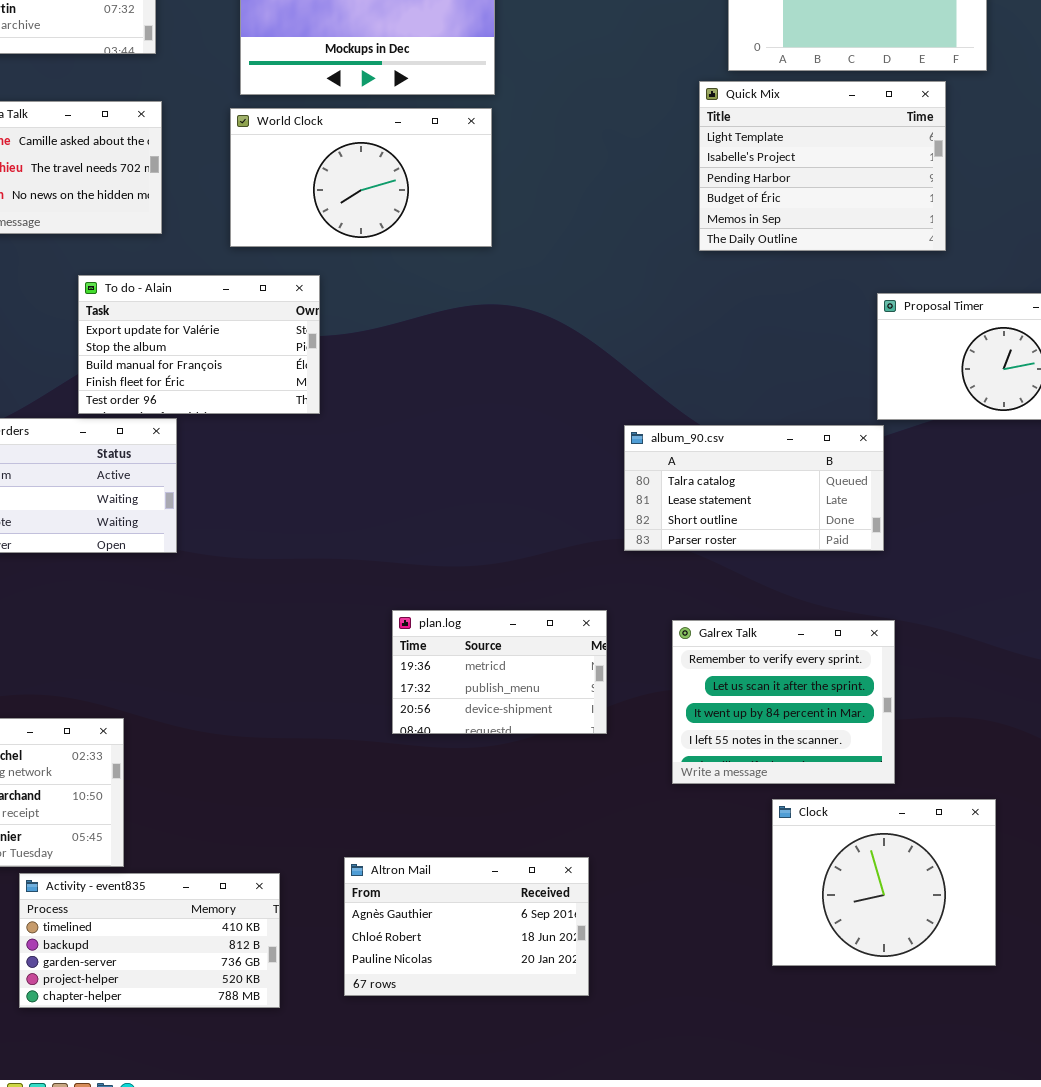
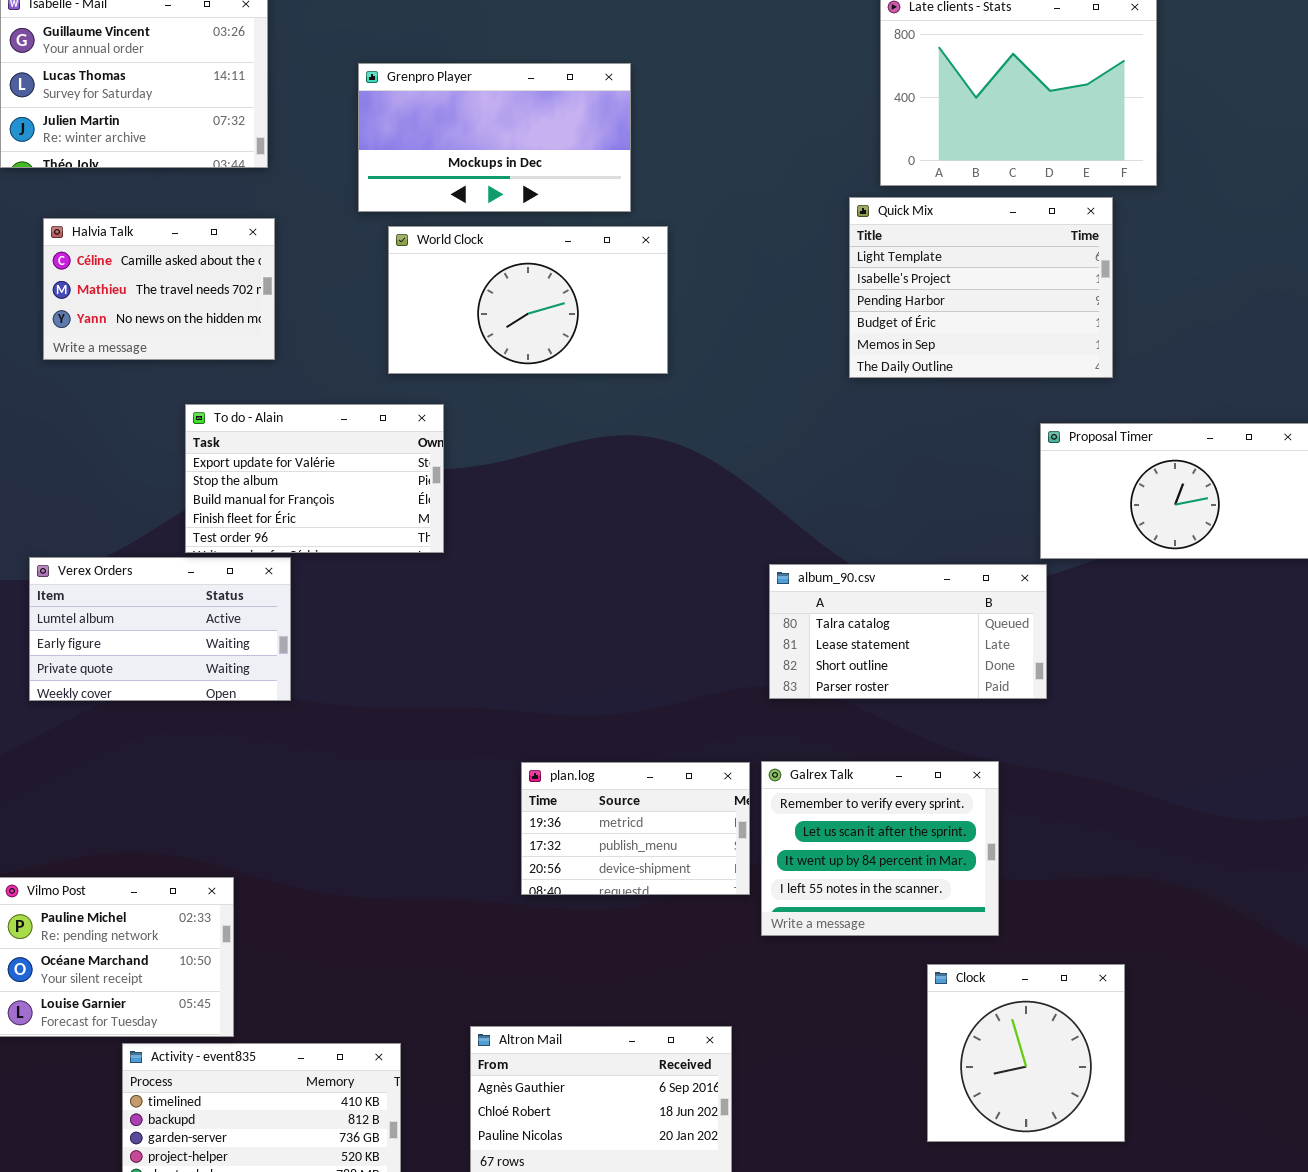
World Clock: [230,108,492,247] -> [388,226,668,374], moved
Galrex Talk: [672,620,895,784] -> [761,761,999,936], moved
Clock: [772,799,996,966] -> [927,964,1125,1142], resized

